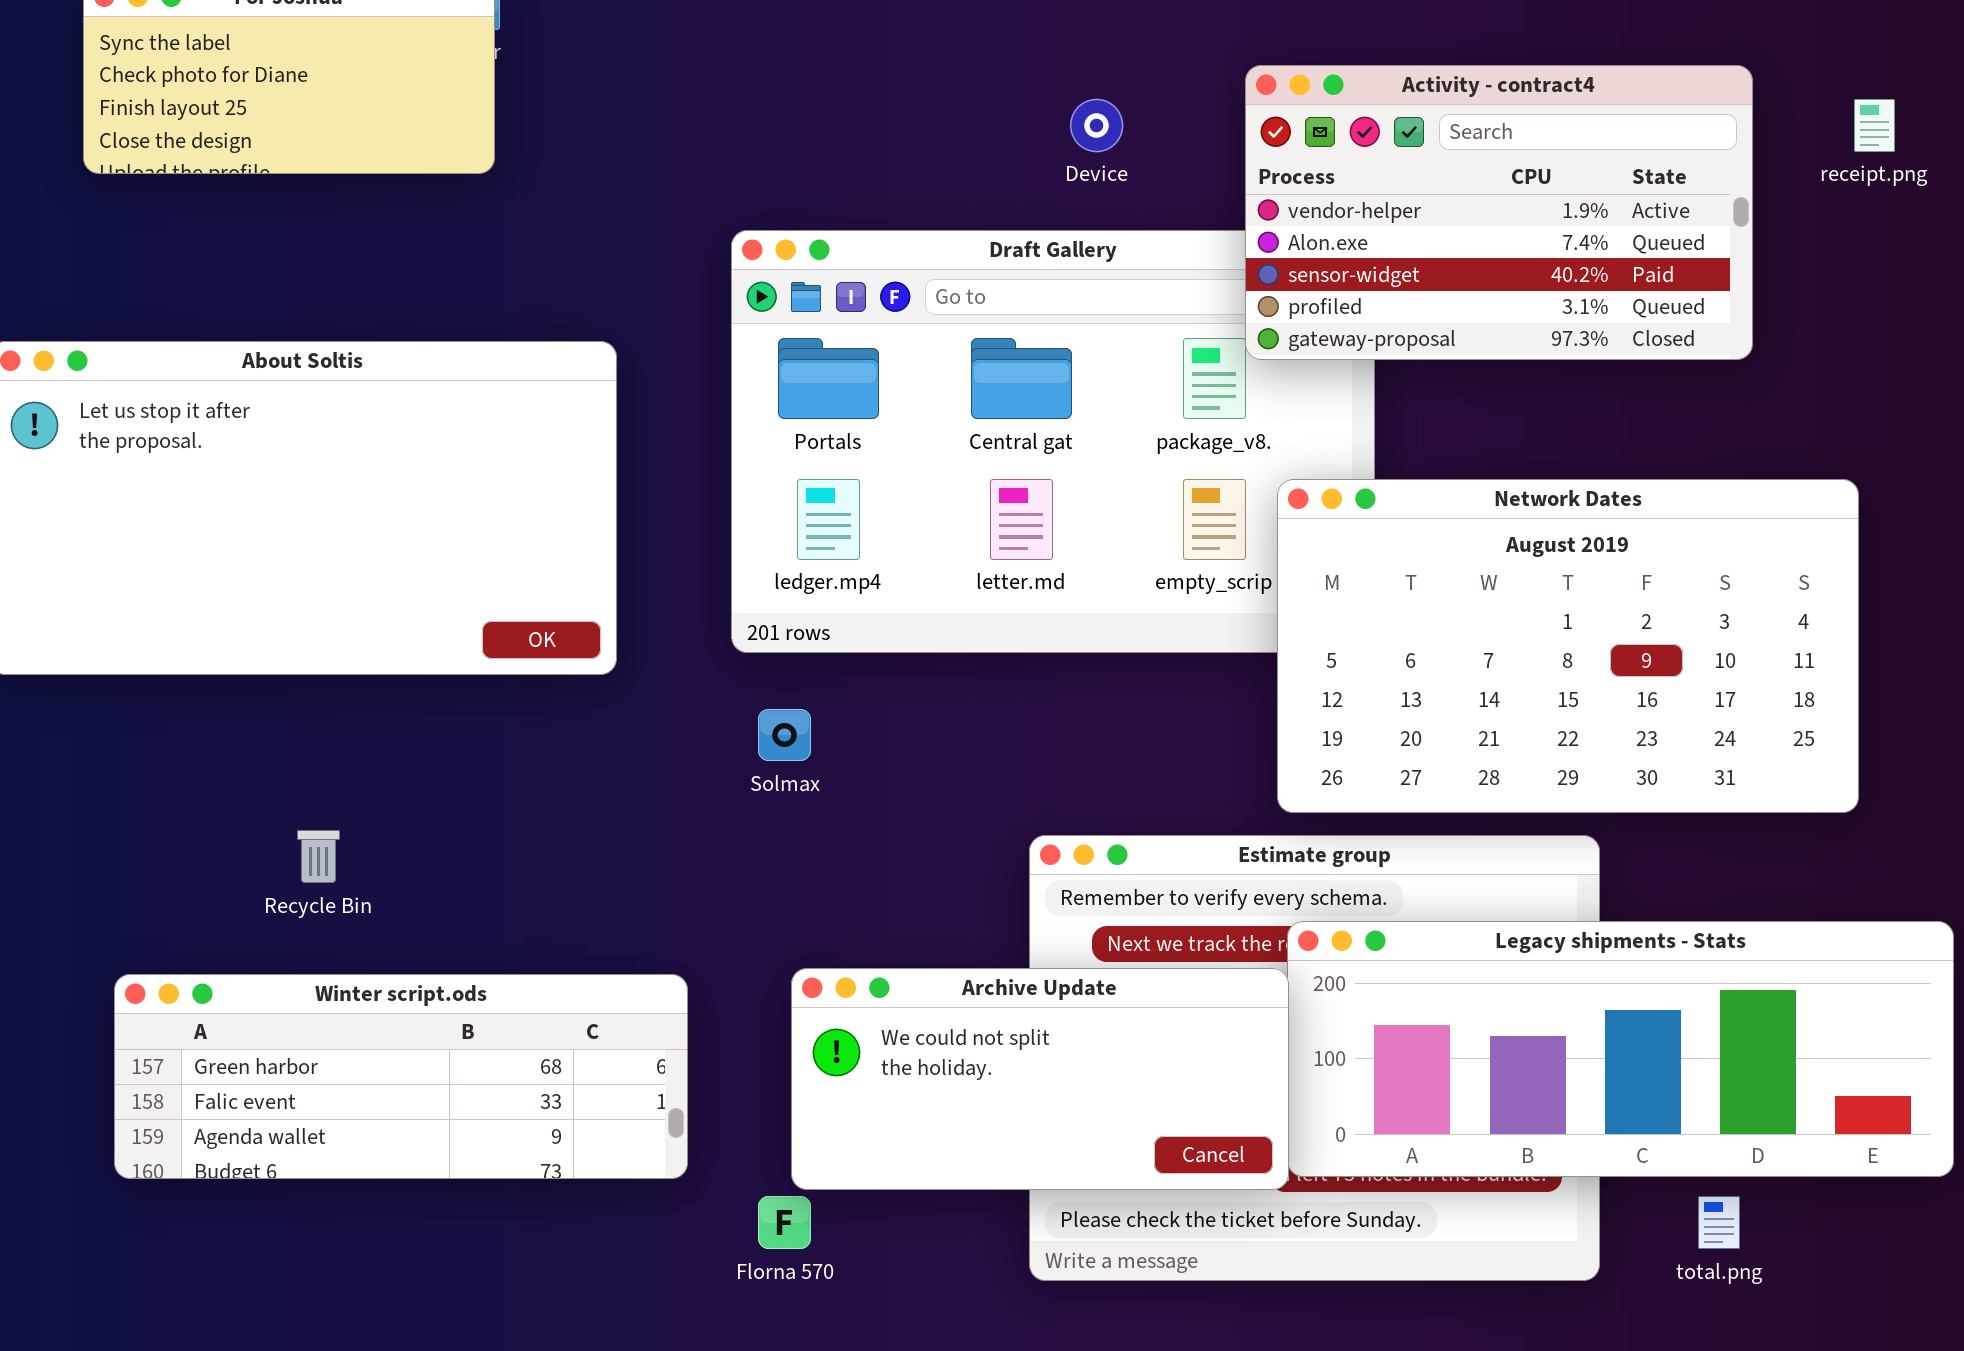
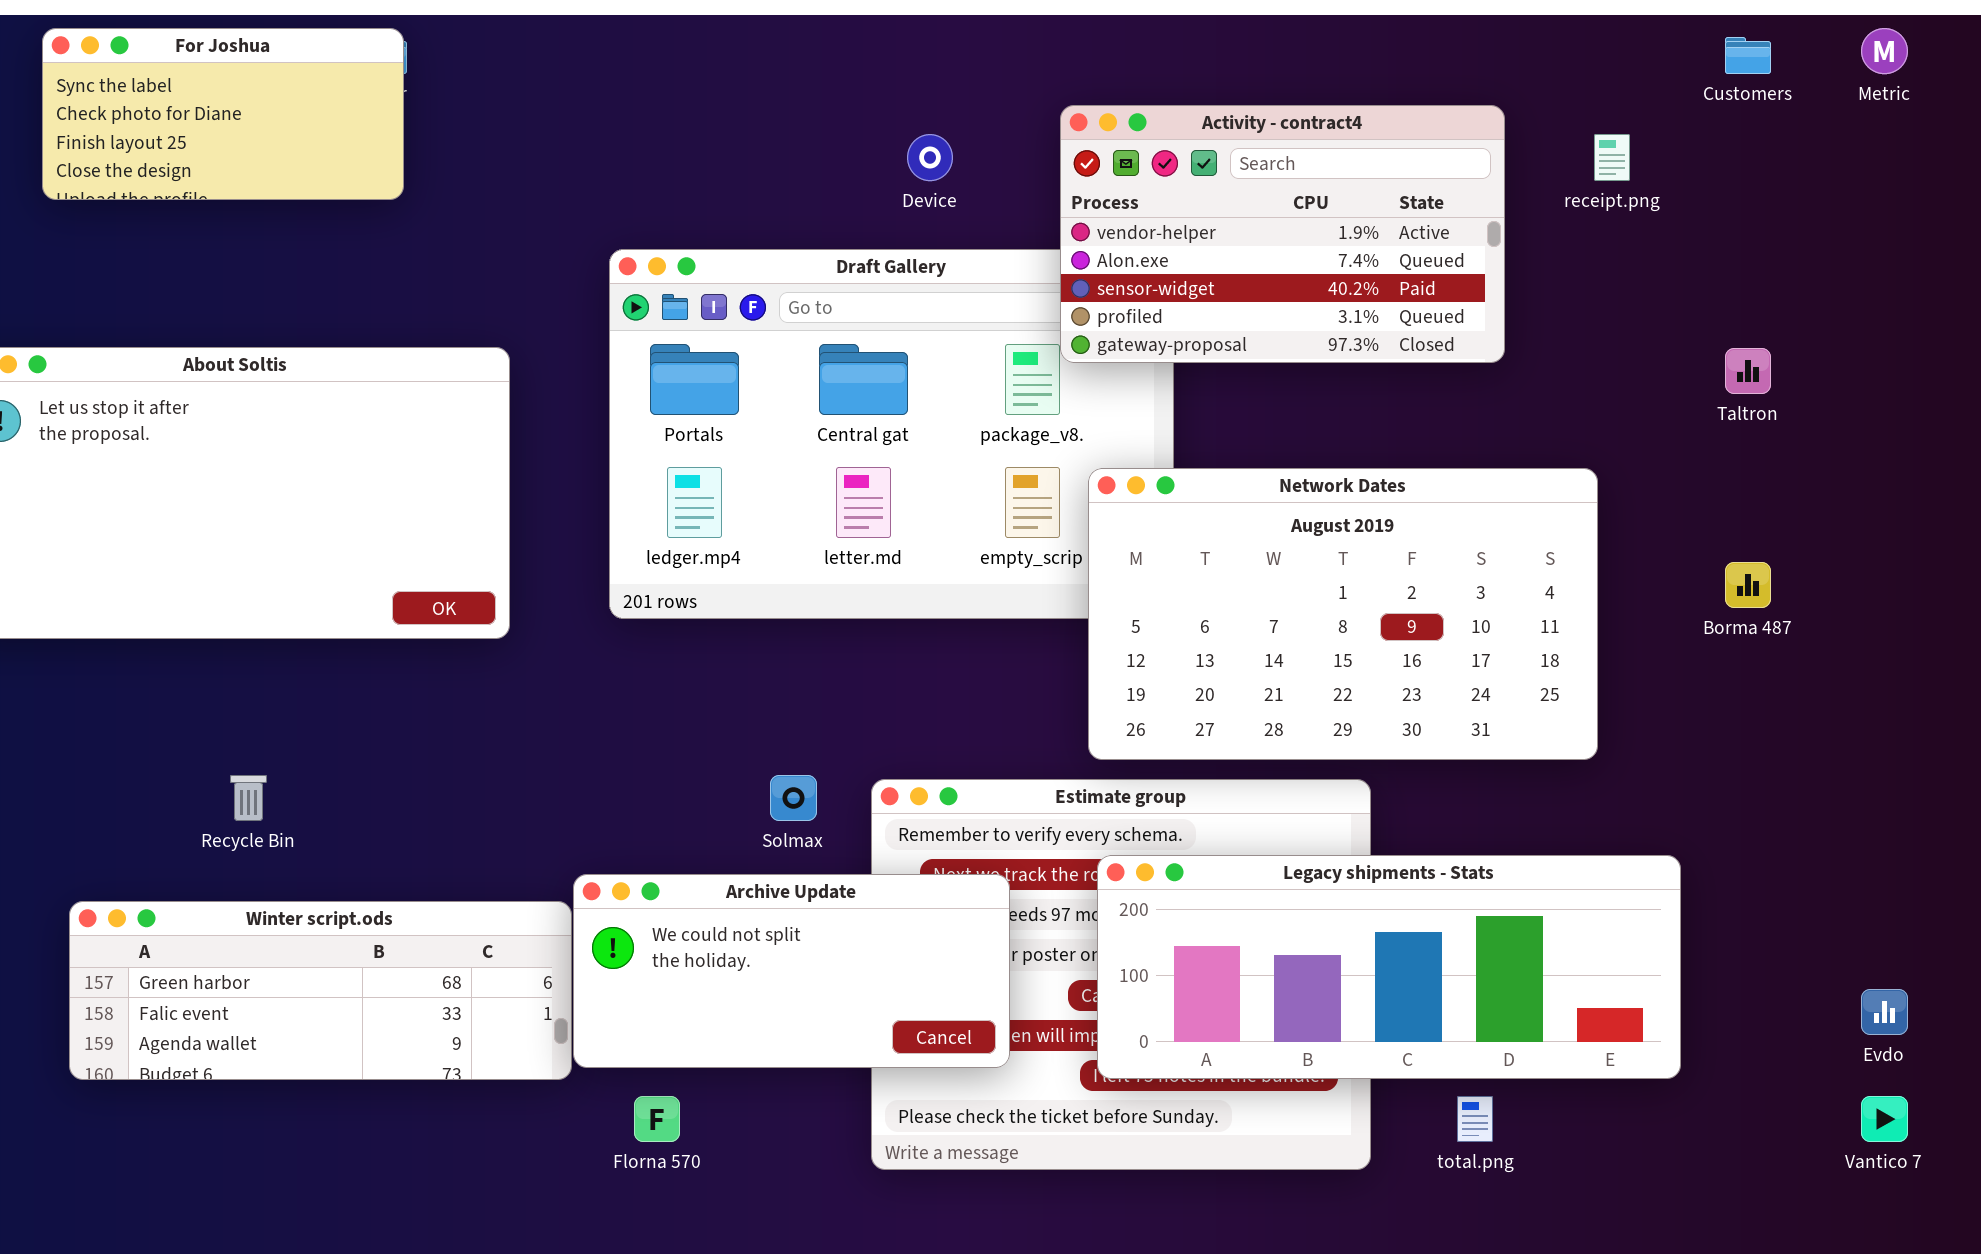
Solmax: [758,709,811,761] -> [770,775,817,821], moved
Archive Update: [791,968,1289,1190] -> [573,874,1010,1068], moved

